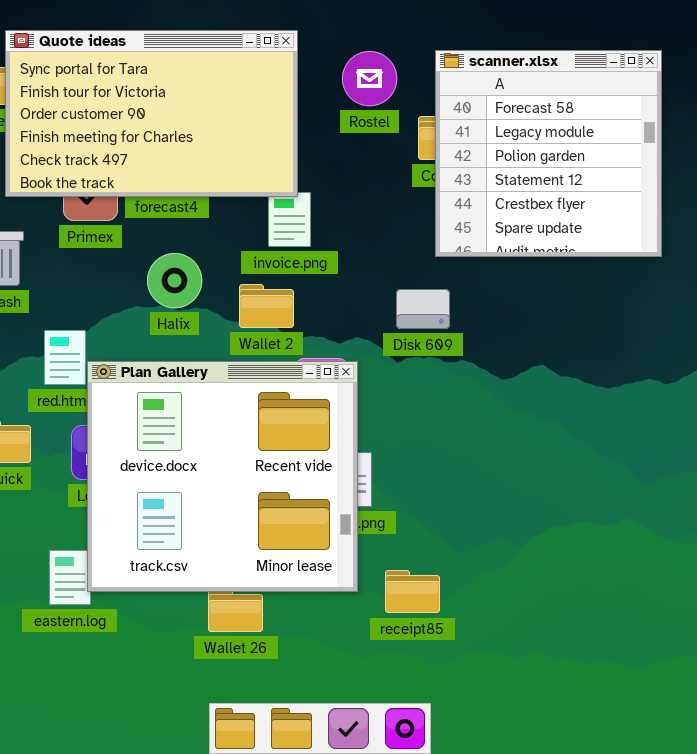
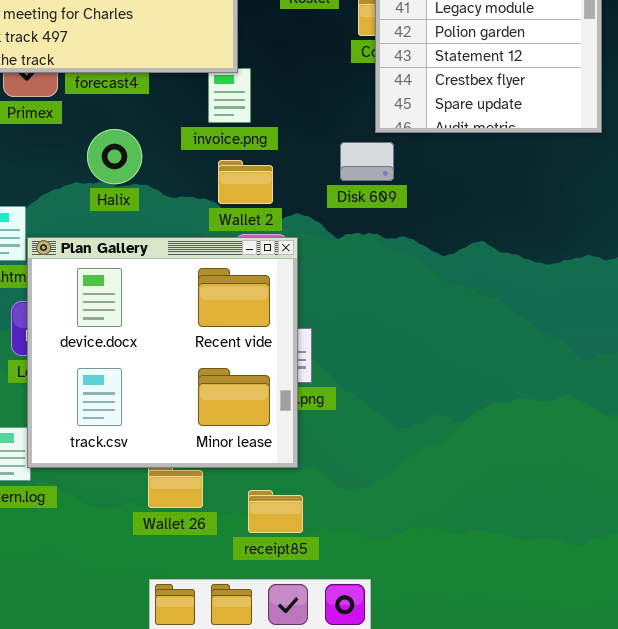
Wallet 2: [239,284,294,328] -> [218,160,273,204], moved
Disk 609: [396,289,450,329] -> [340,142,394,181], moved
receipt85: [385,570,440,613] -> [248,490,303,533], moved

